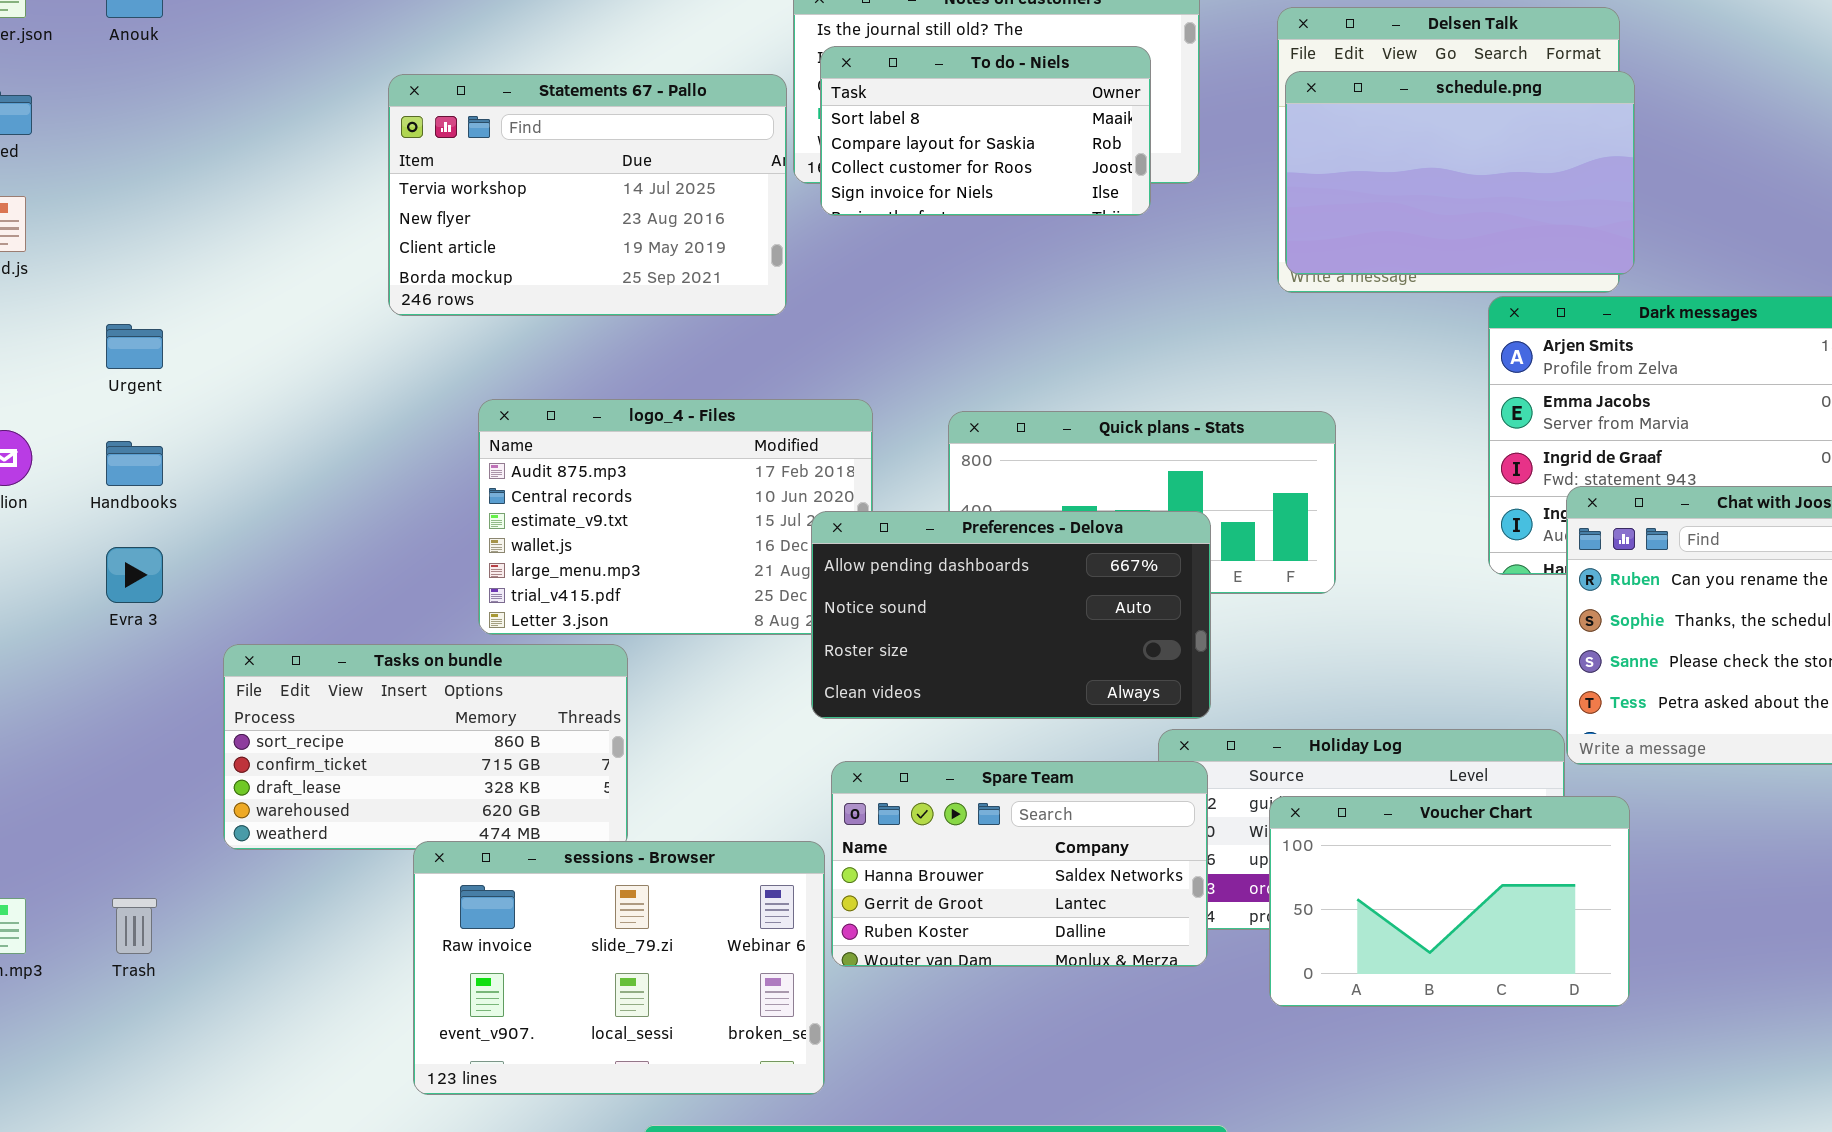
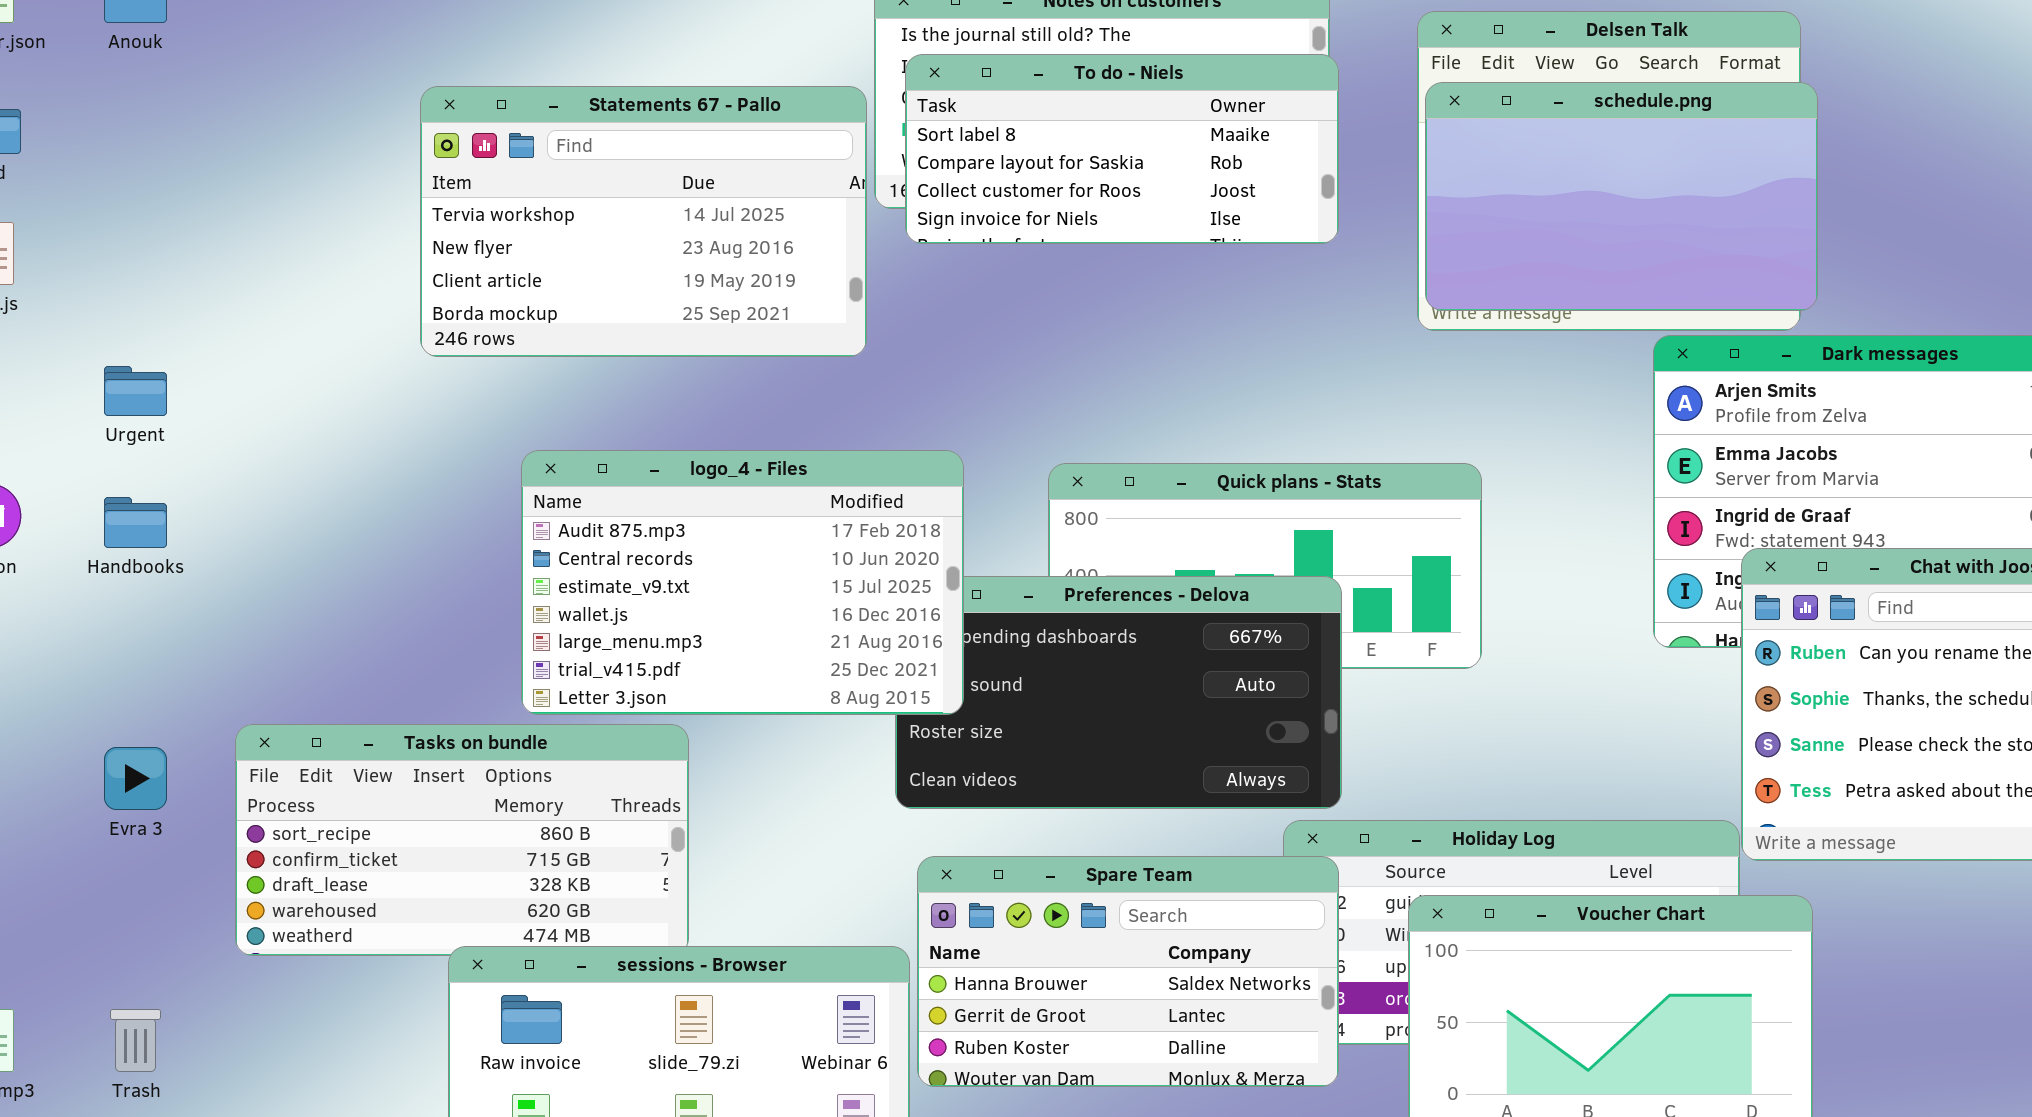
To do - Niels: [820,46,1151,216] -> [905,54,1339,244], resized
logo_4 - Files: [478,399,873,635] -> [521,450,964,715], raised
Evra 3: [106,547,163,603] -> [104,747,167,810], moved

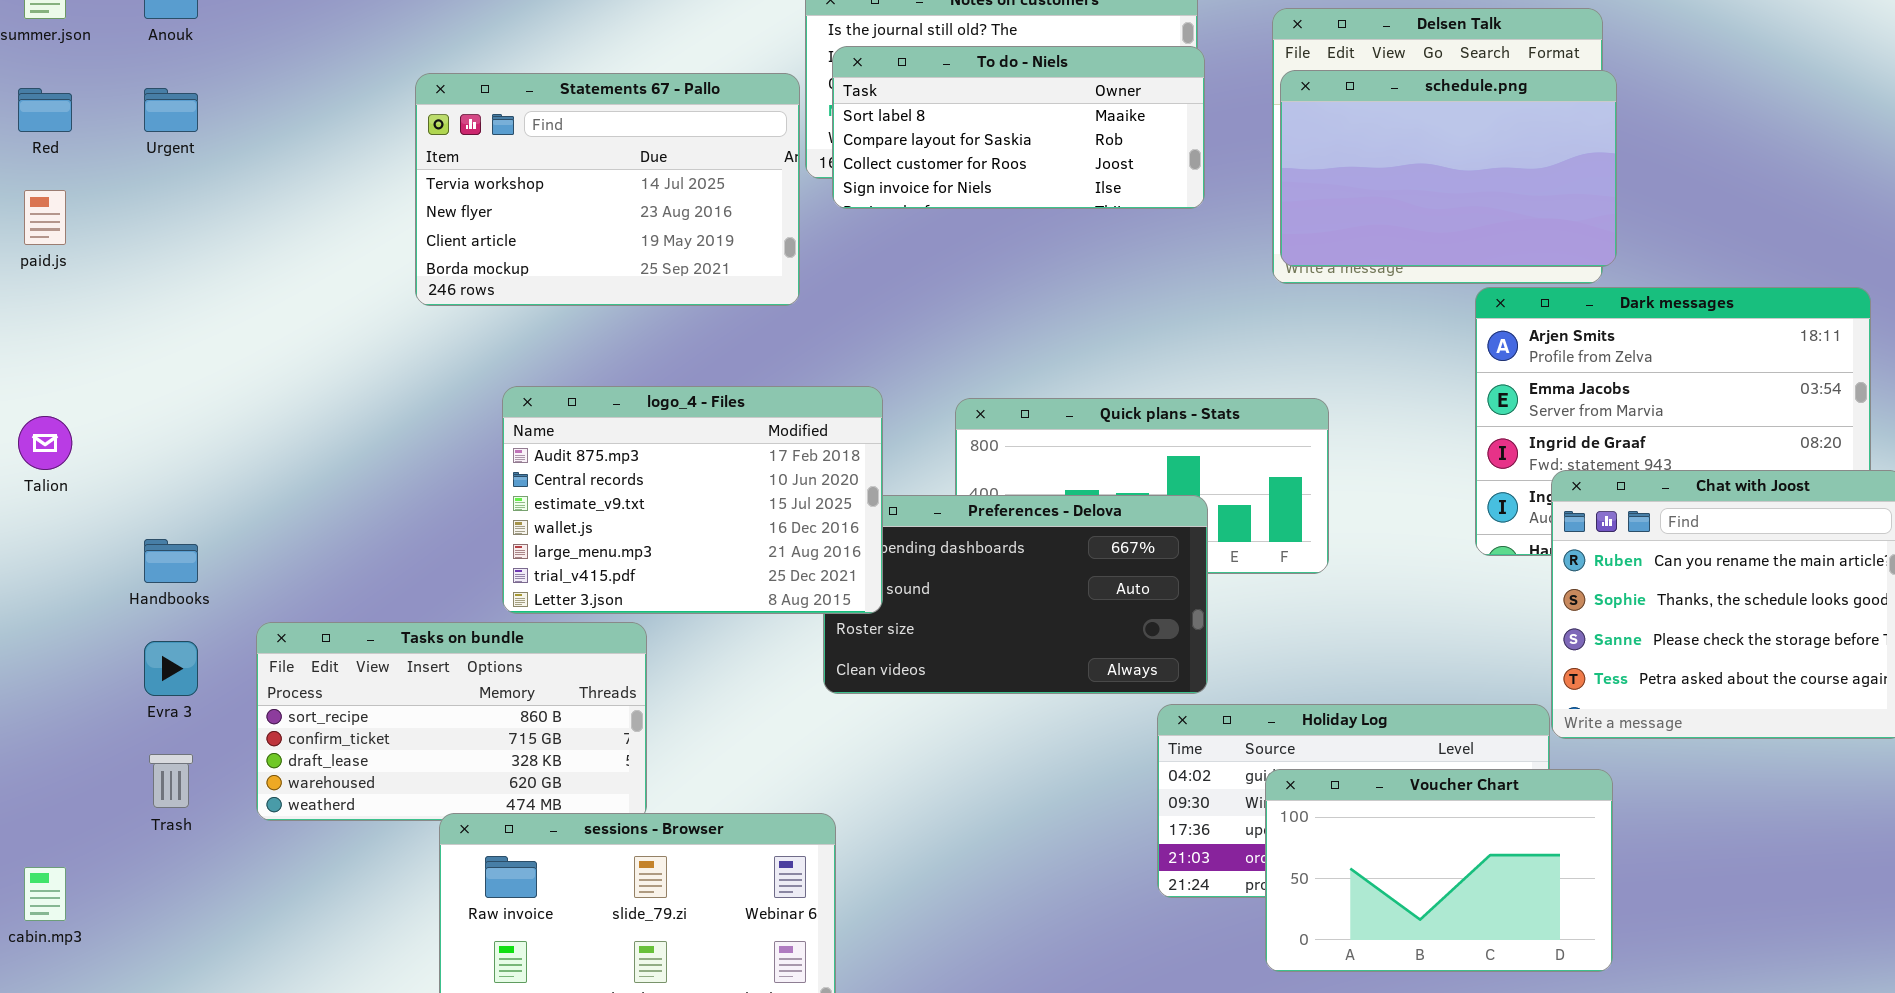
Urgent: [104,366,167,416] -> [144,88,198,132], moved
Handbooks: [104,497,167,548] -> [144,539,198,583], moved
Spare Team: [917,856,1339,1087] -> none, closed
Trash: [110,1009,161,1072] -> [149,754,193,808], moved

